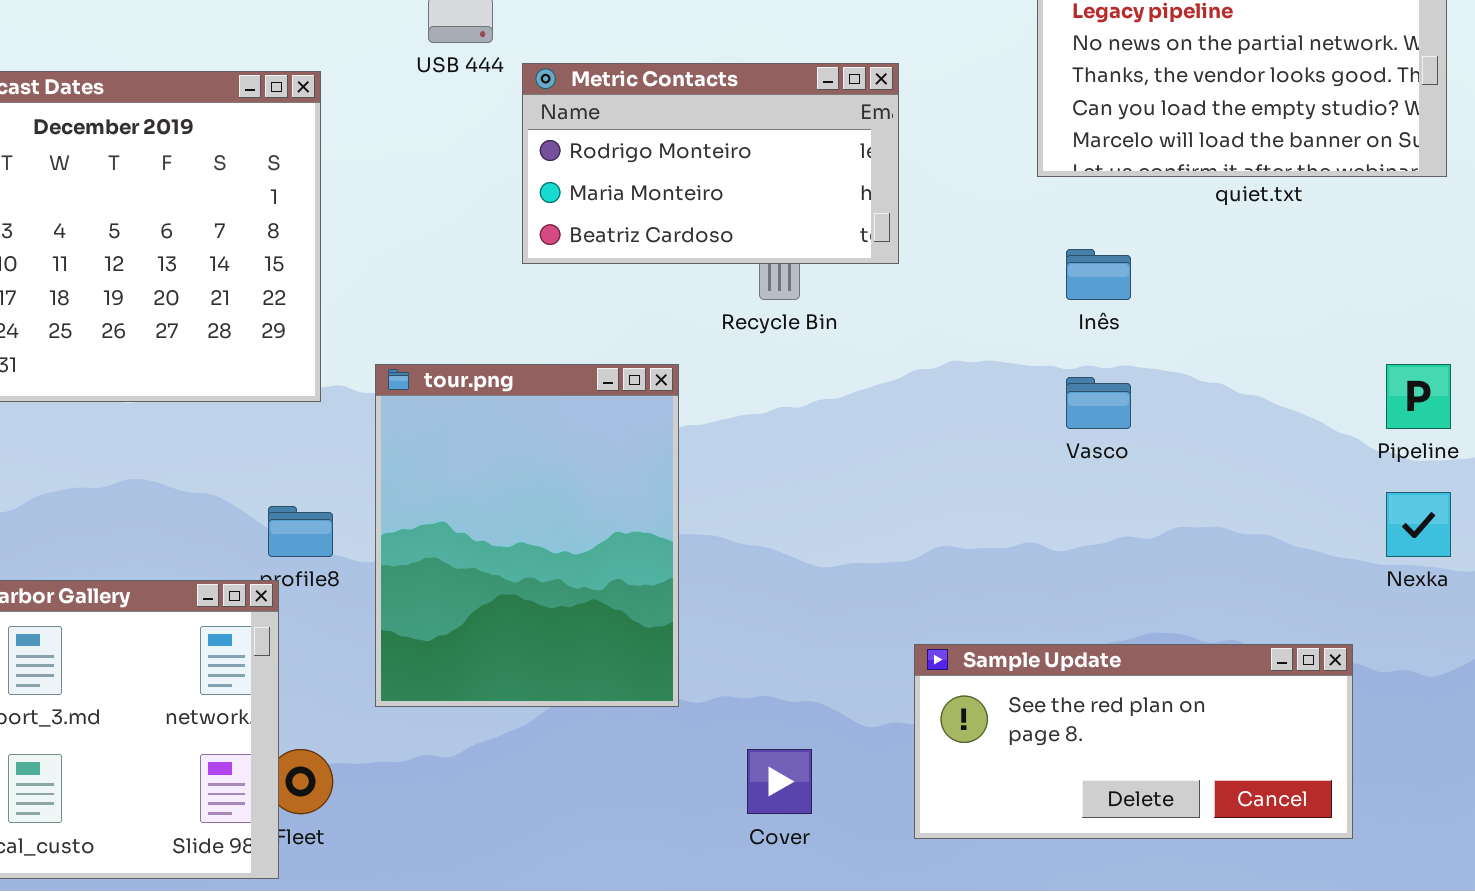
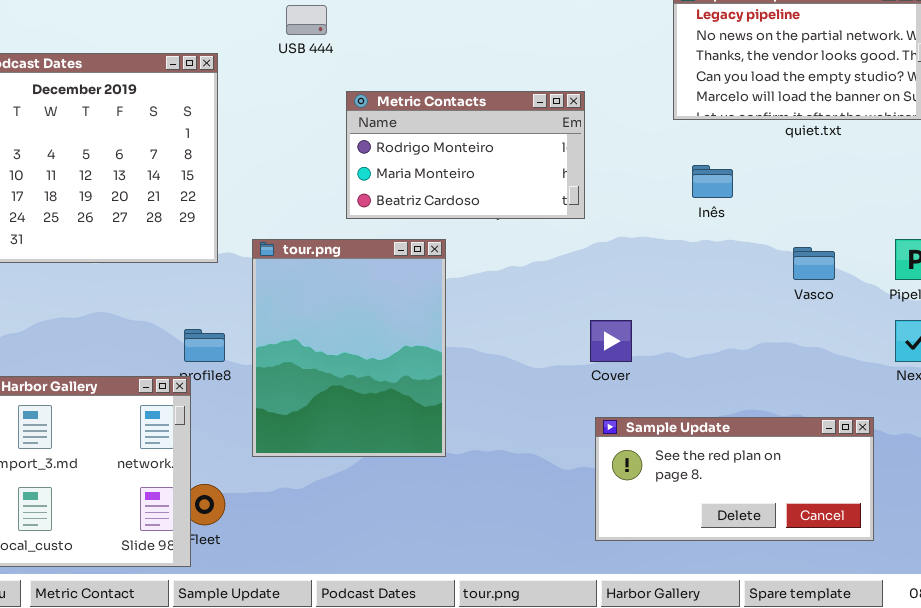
Metric Contacts: [522,63,899,264] -> [346,91,585,219], moved
Vasco: [1066,377,1131,429] -> [793,247,835,280], moved
Cover: [747,749,812,814] -> [590,320,632,362], moved

